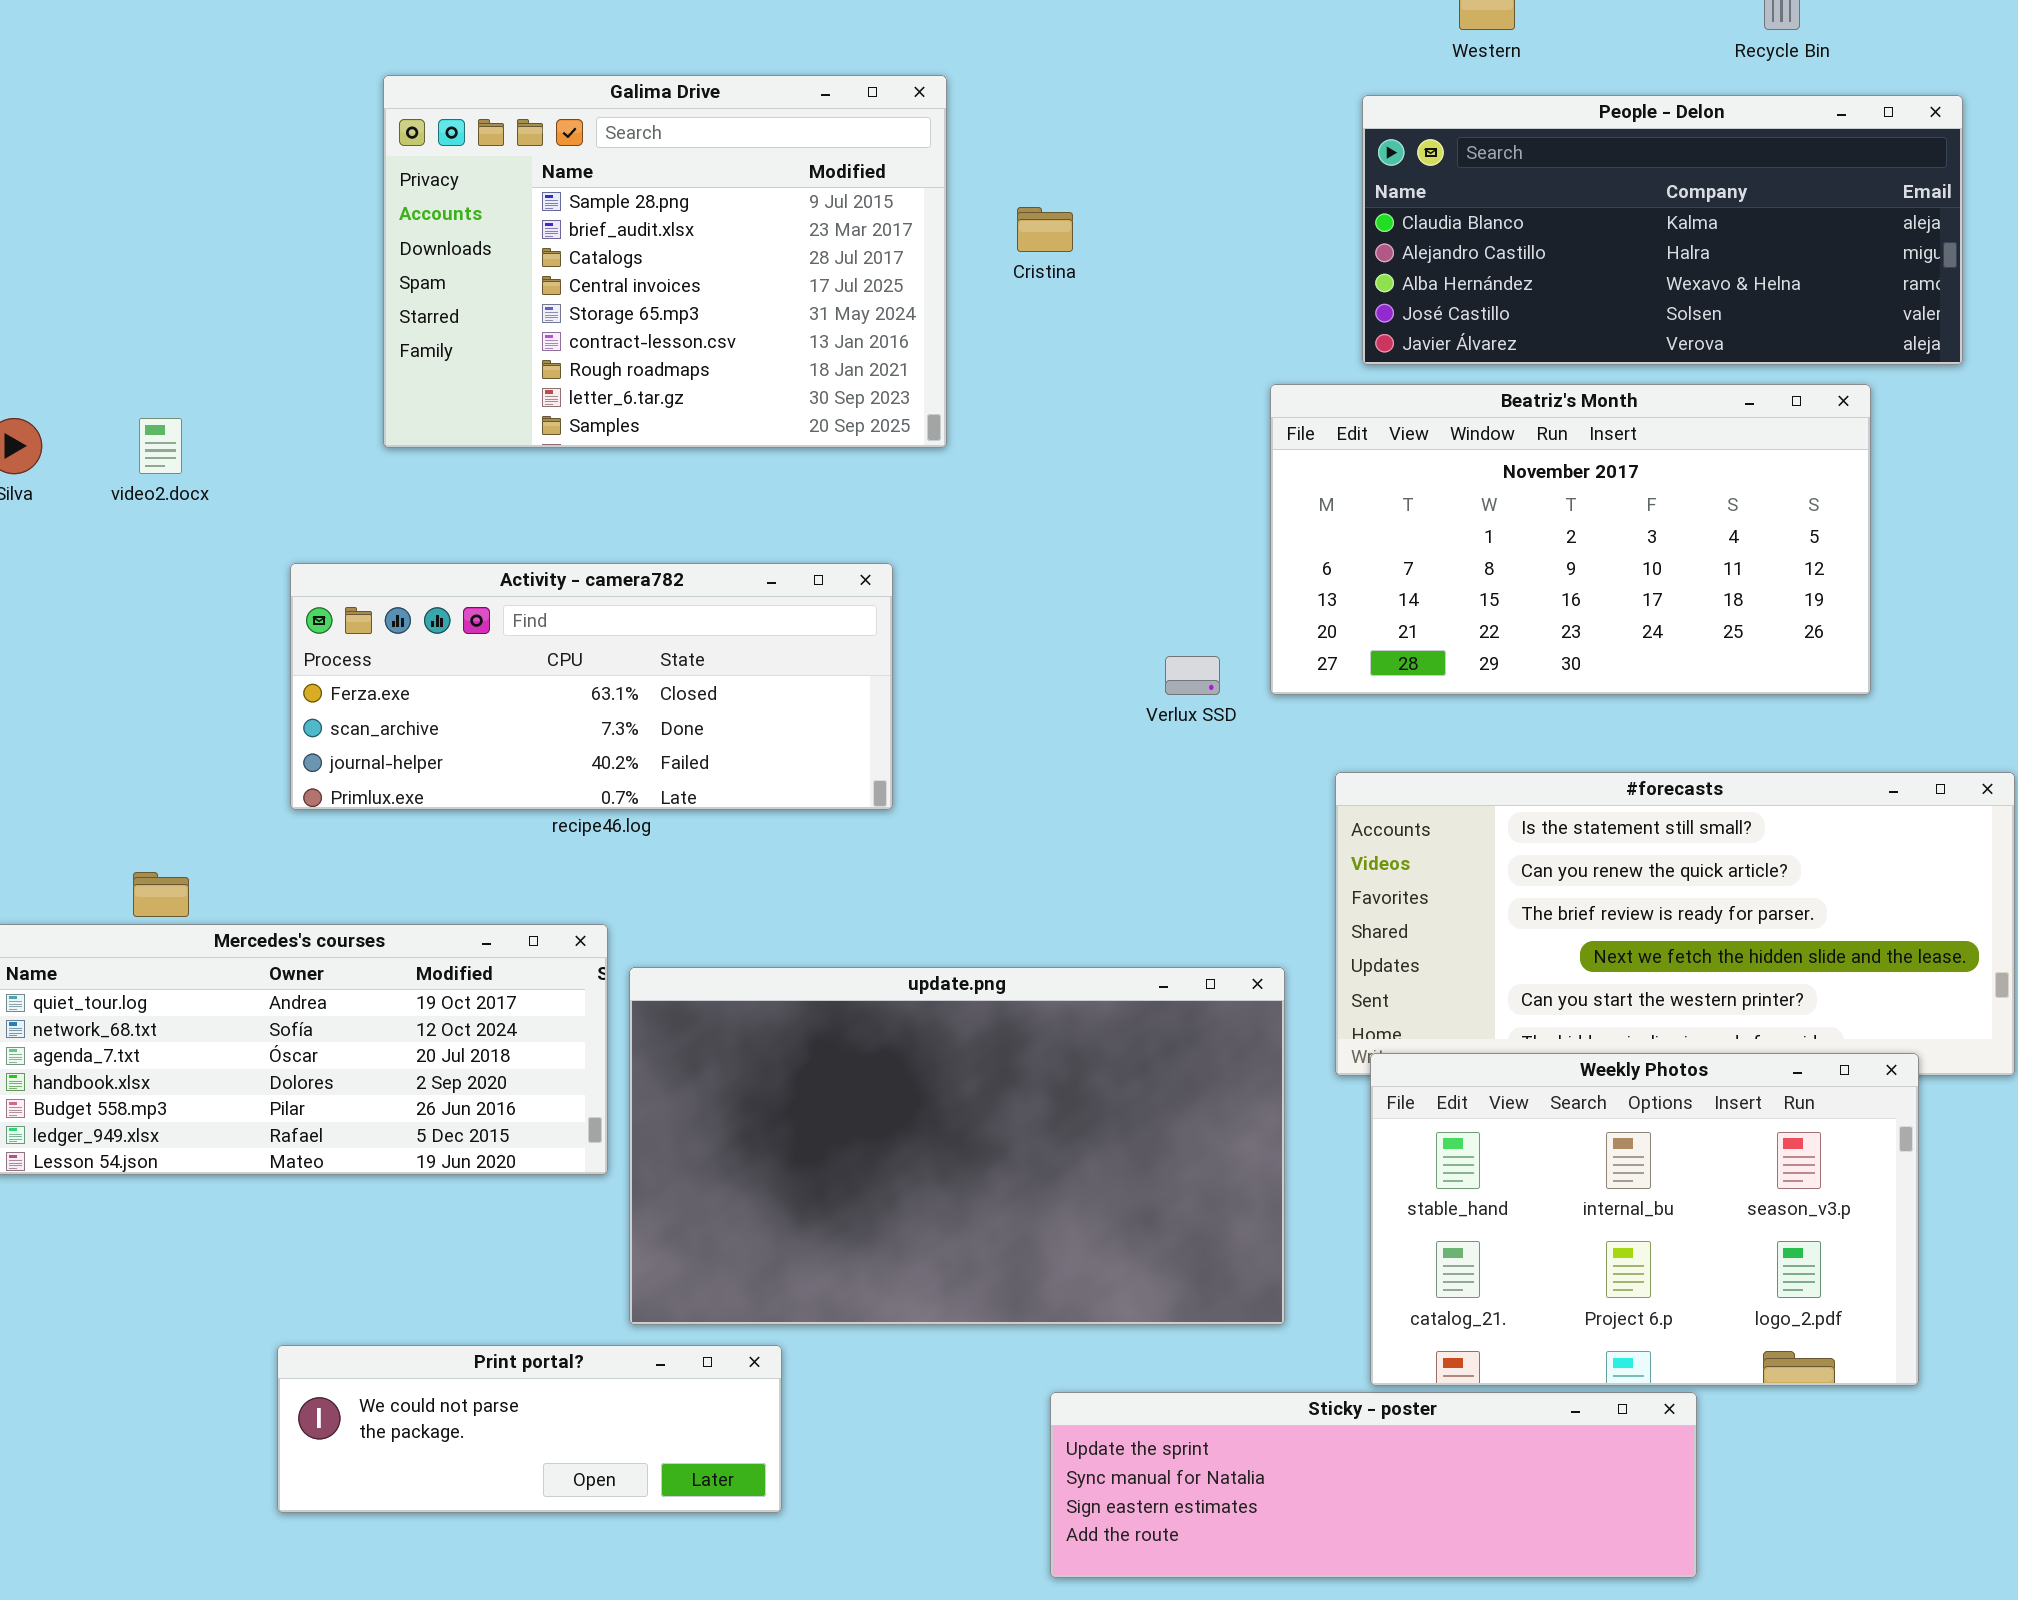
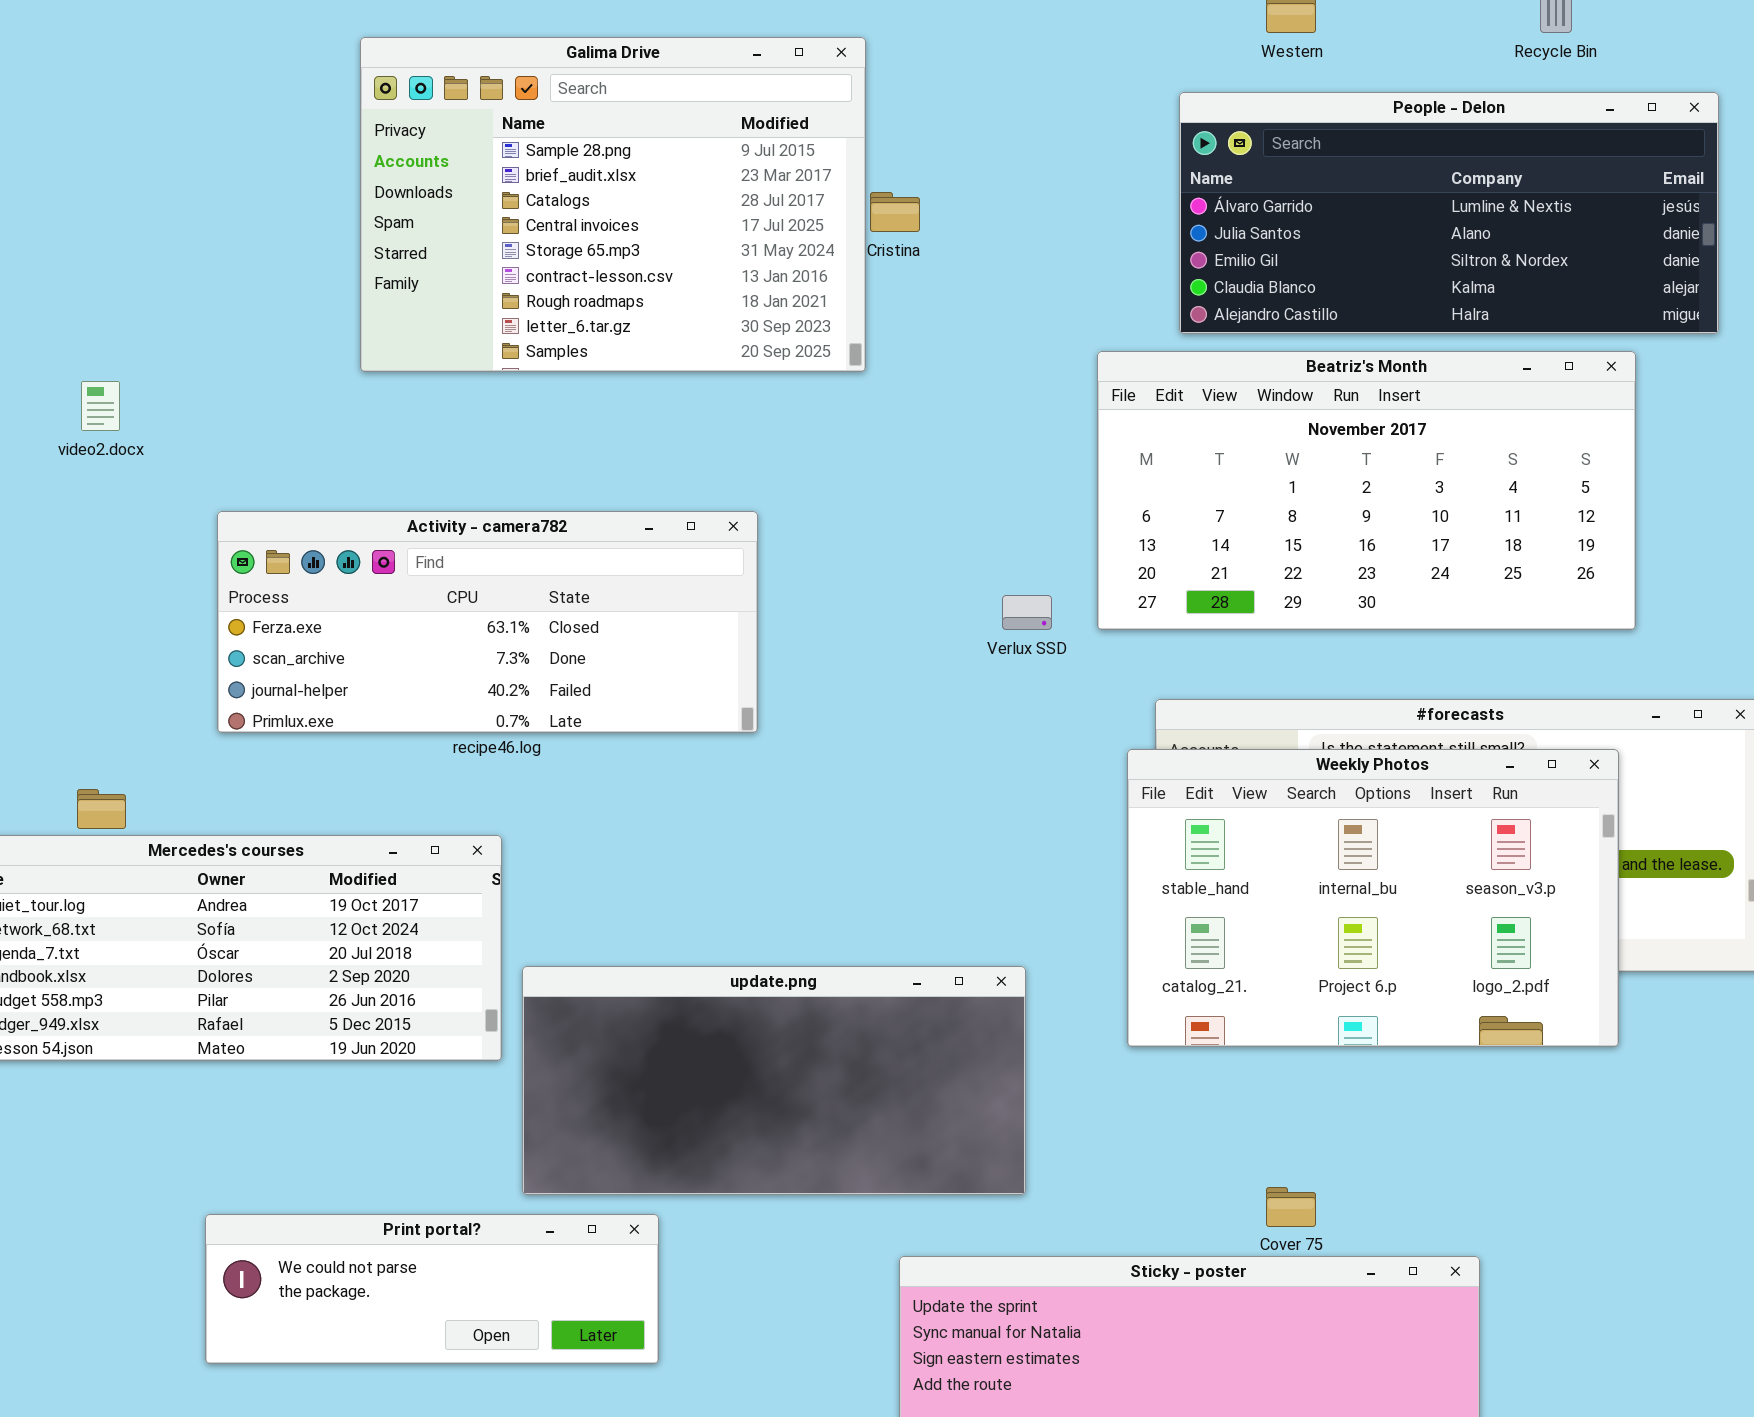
Galima Drive: [383,75,947,448] -> [360,37,866,372], moved
People - Delon: [1362,95,1963,365] -> [1179,92,1719,334], scrolled up 3 rows
update.png: [629,967,1285,1325] -> [522,966,1026,1195], resized
Weekly Photos: [1370,1053,1919,1386] -> [1127,749,1619,1047], moved

